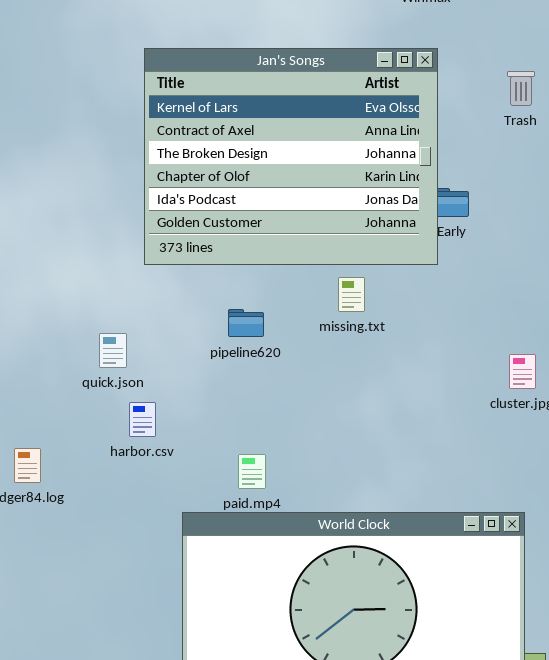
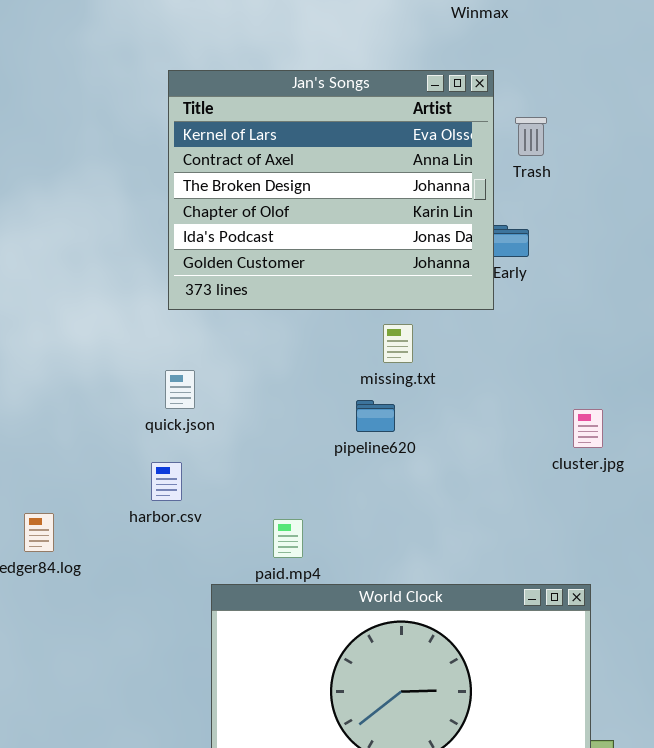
Trash: [507,71,535,106] -> [515,117,547,156], moved
pipeline620: [228,309,264,337] -> [356,400,395,432], moved
quick.json: [99,333,127,368] -> [165,370,195,409], moved

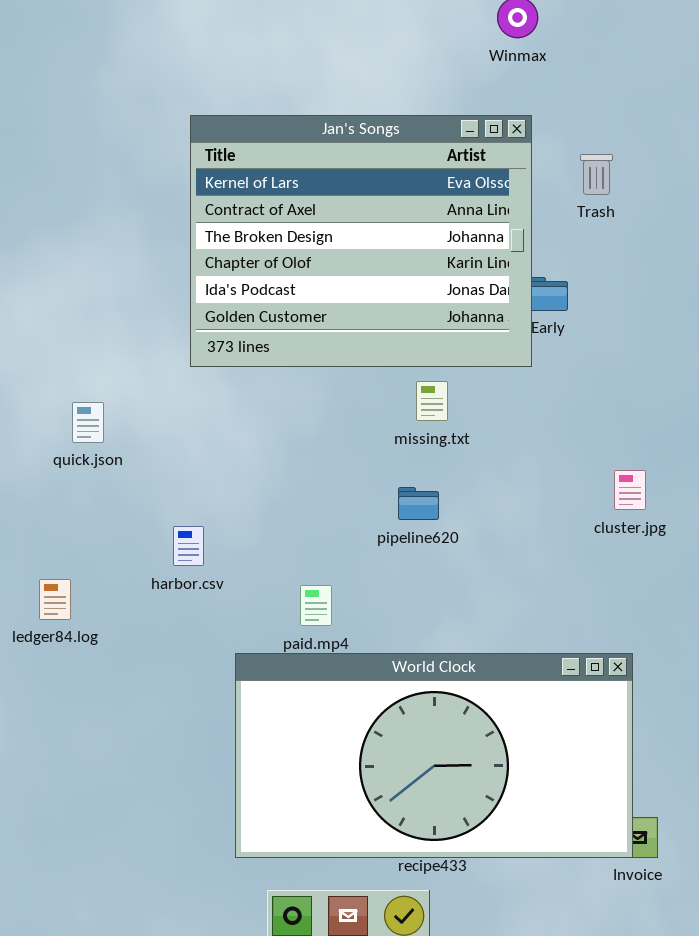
Trash: [515,117,547,156] -> [580,154,613,195], moved
quick.json: [165,370,195,409] -> [72,402,104,443], moved
pipeline620: [356,400,395,432] -> [398,487,439,520], moved

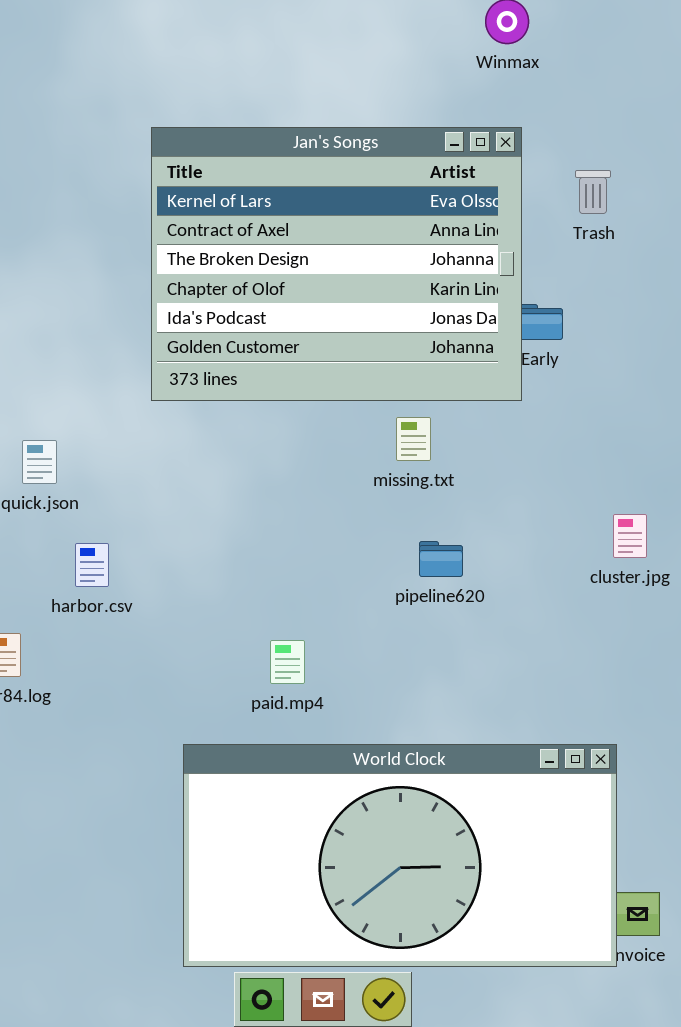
pipeline620: [398,487,439,520] -> [419,541,463,577], moved
harbor.csv: [173,526,204,566] -> [75,543,109,587], moved
World Clock: [235,653,633,858] -> [183,744,617,967], moved

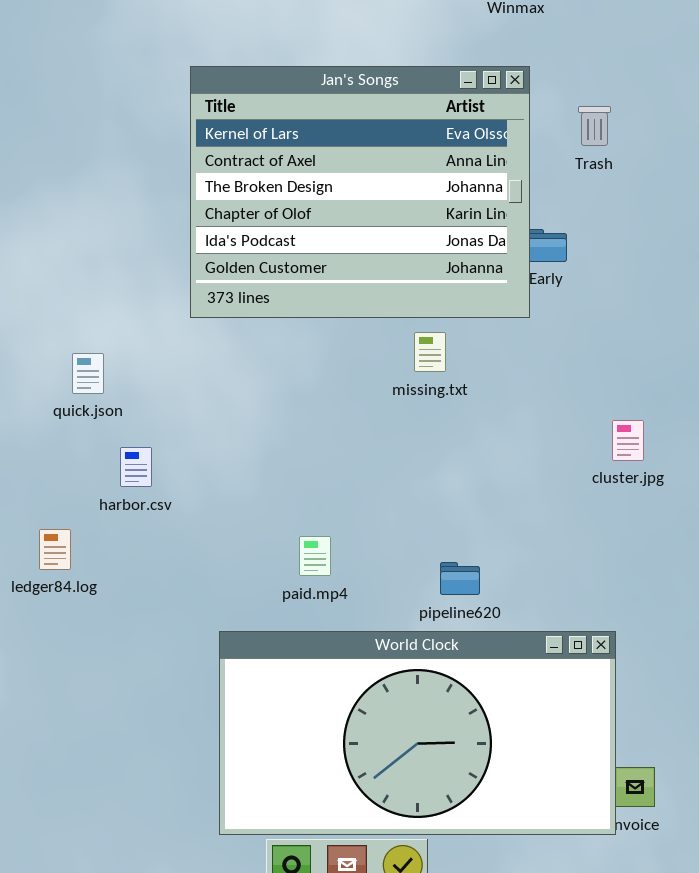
pipeline620: [419,541,463,577] -> [440,562,480,595], moved

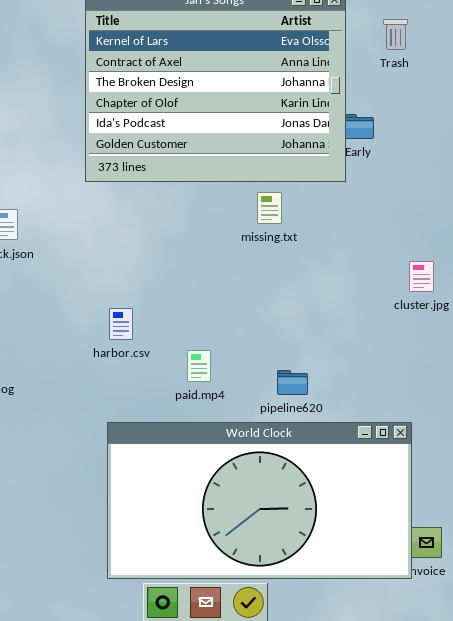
harbor.csv: [120,447,152,487] -> [109,308,133,340], moved
paid.mp4: [299,536,331,576] -> [187,350,211,382], moved

